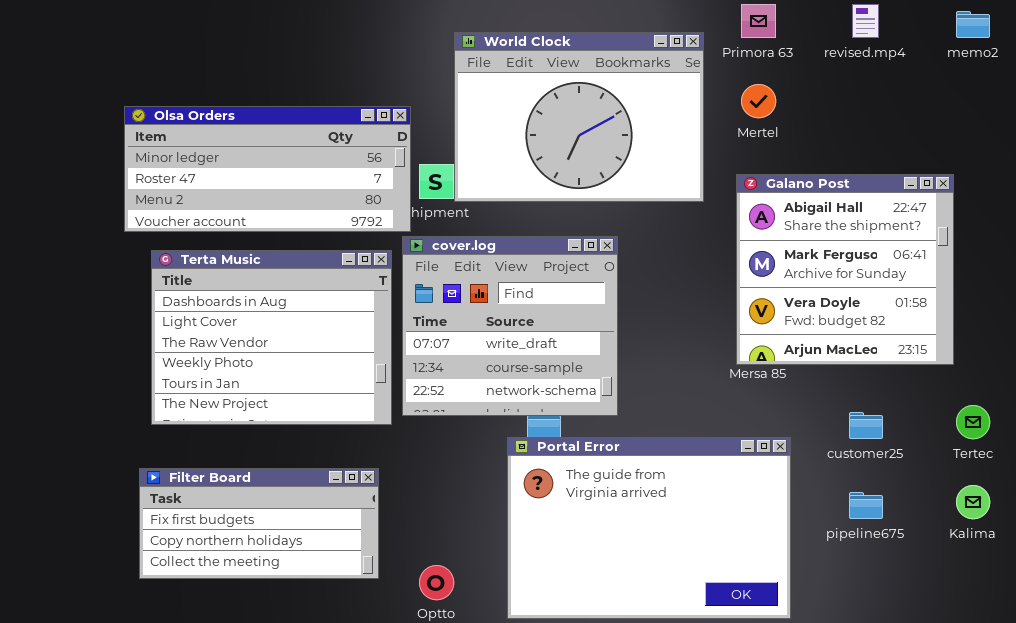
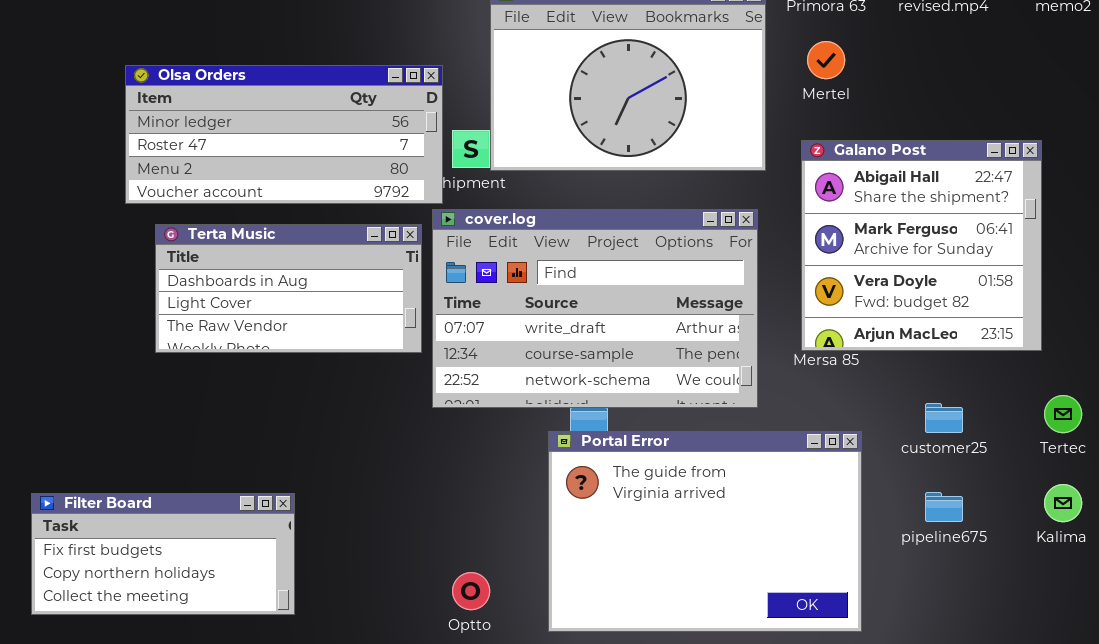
cover.log: [402,236,618,416] -> [432,209,758,408], resized
Terta Music: [151,250,392,425] -> [155,224,422,353], resized
Filter Board: [139,468,379,579] -> [31,493,295,615], moved

